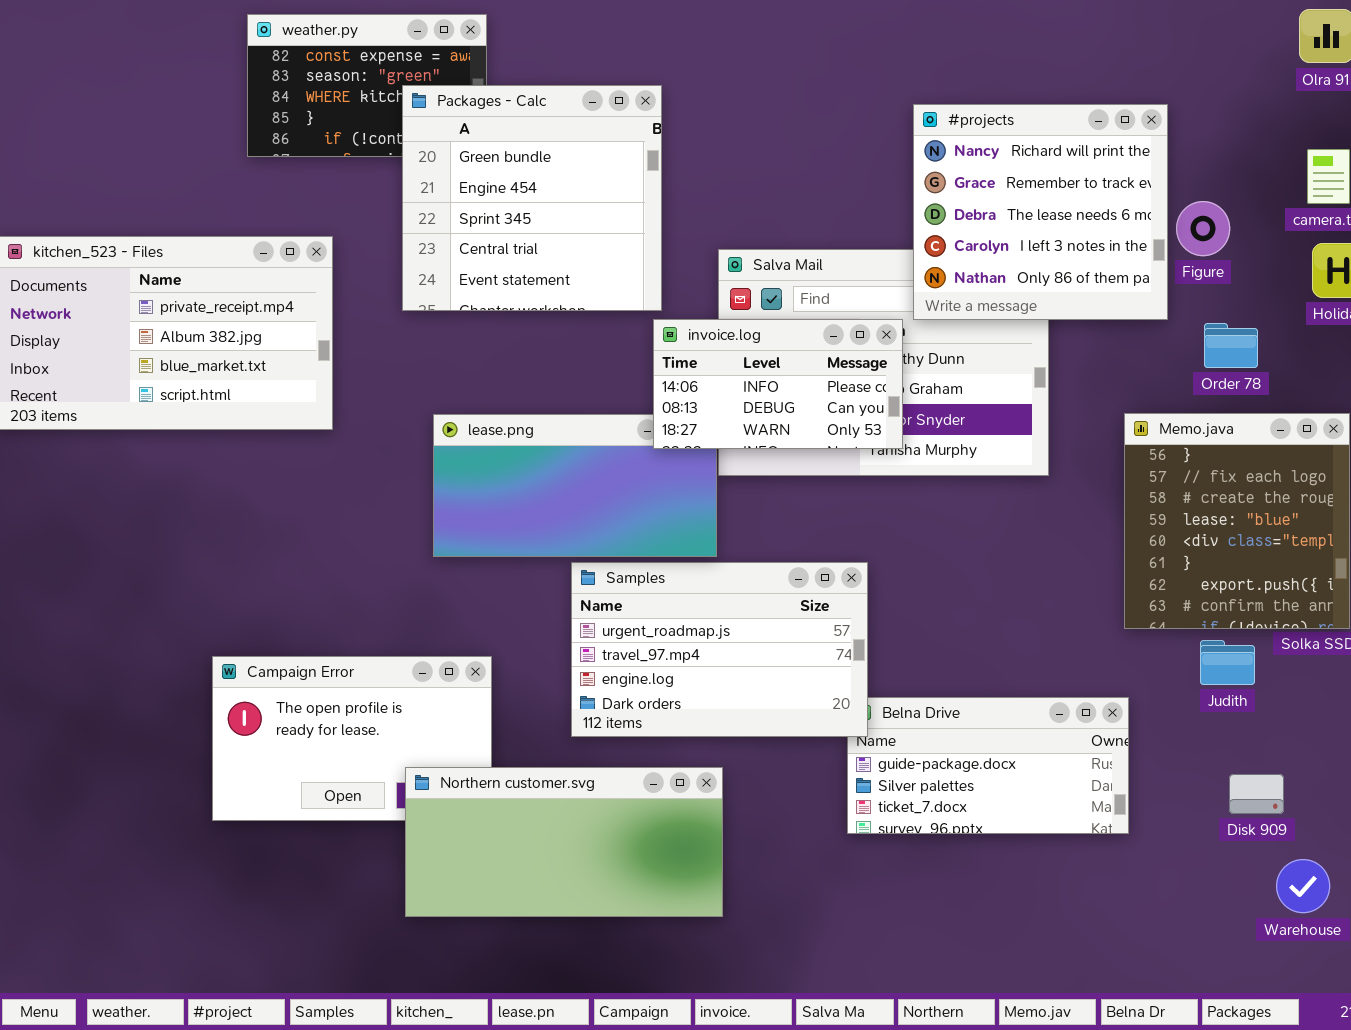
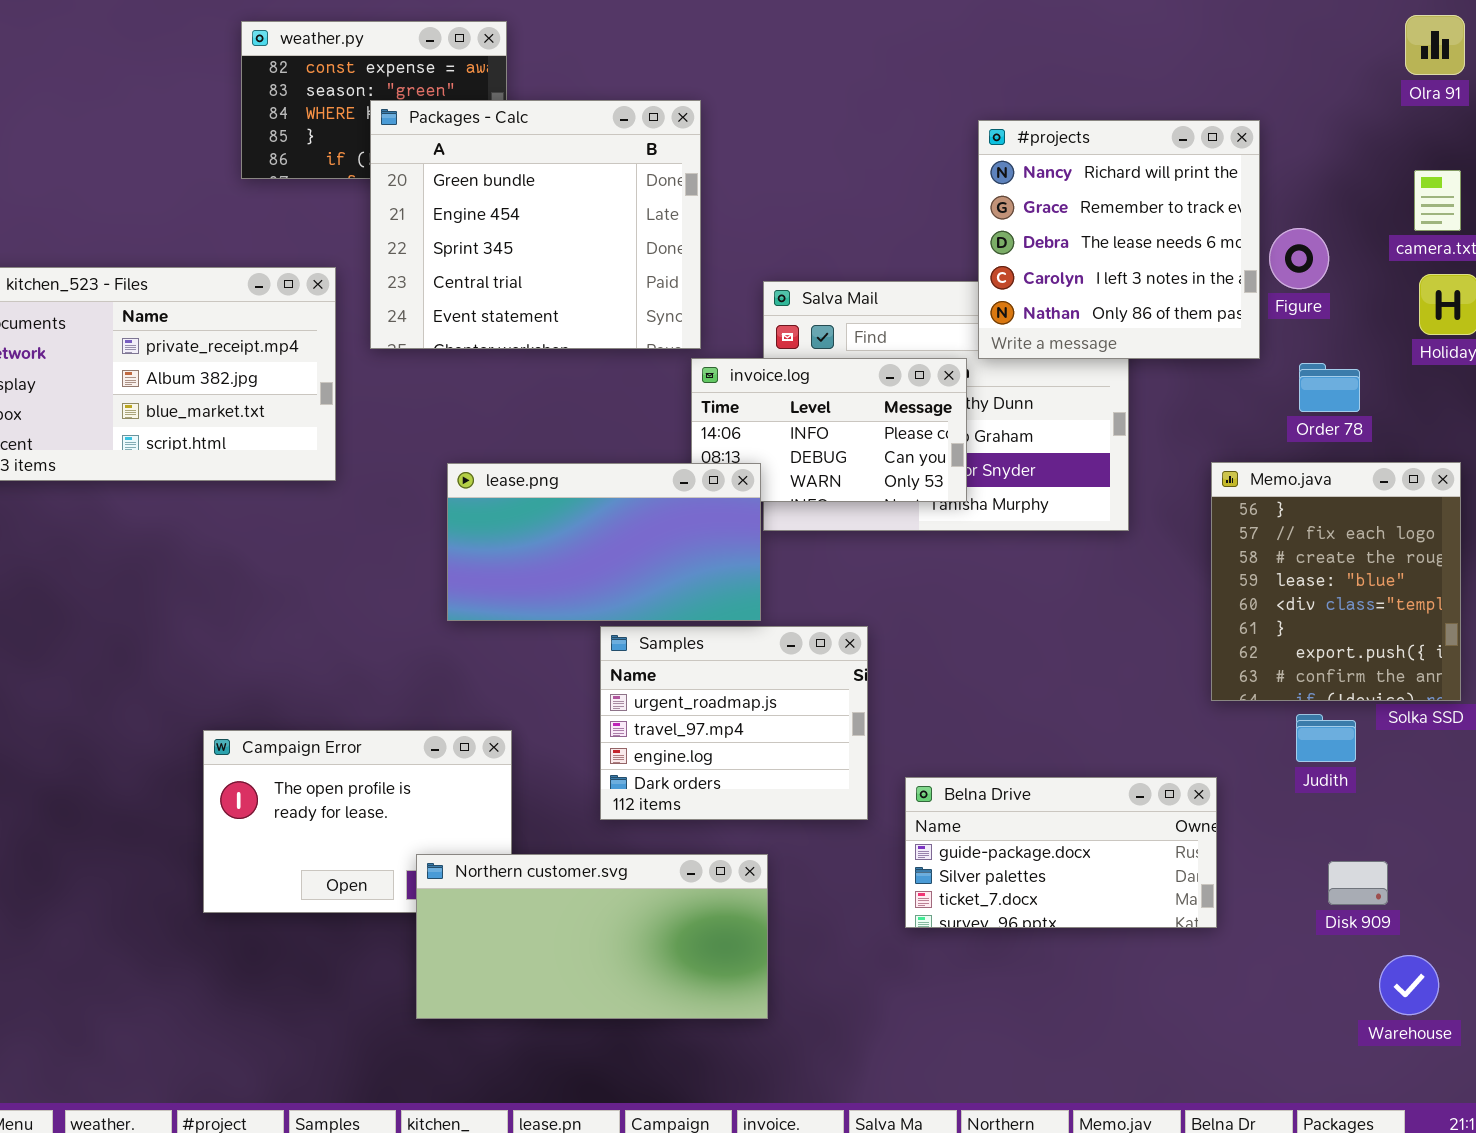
Packages - Calc: [402,85,662,311] -> [370,100,701,349], resized
lease.png: [433,414,717,557] -> [447,463,761,621], raised
Samples: [571,562,868,737] -> [600,626,868,820], resized

